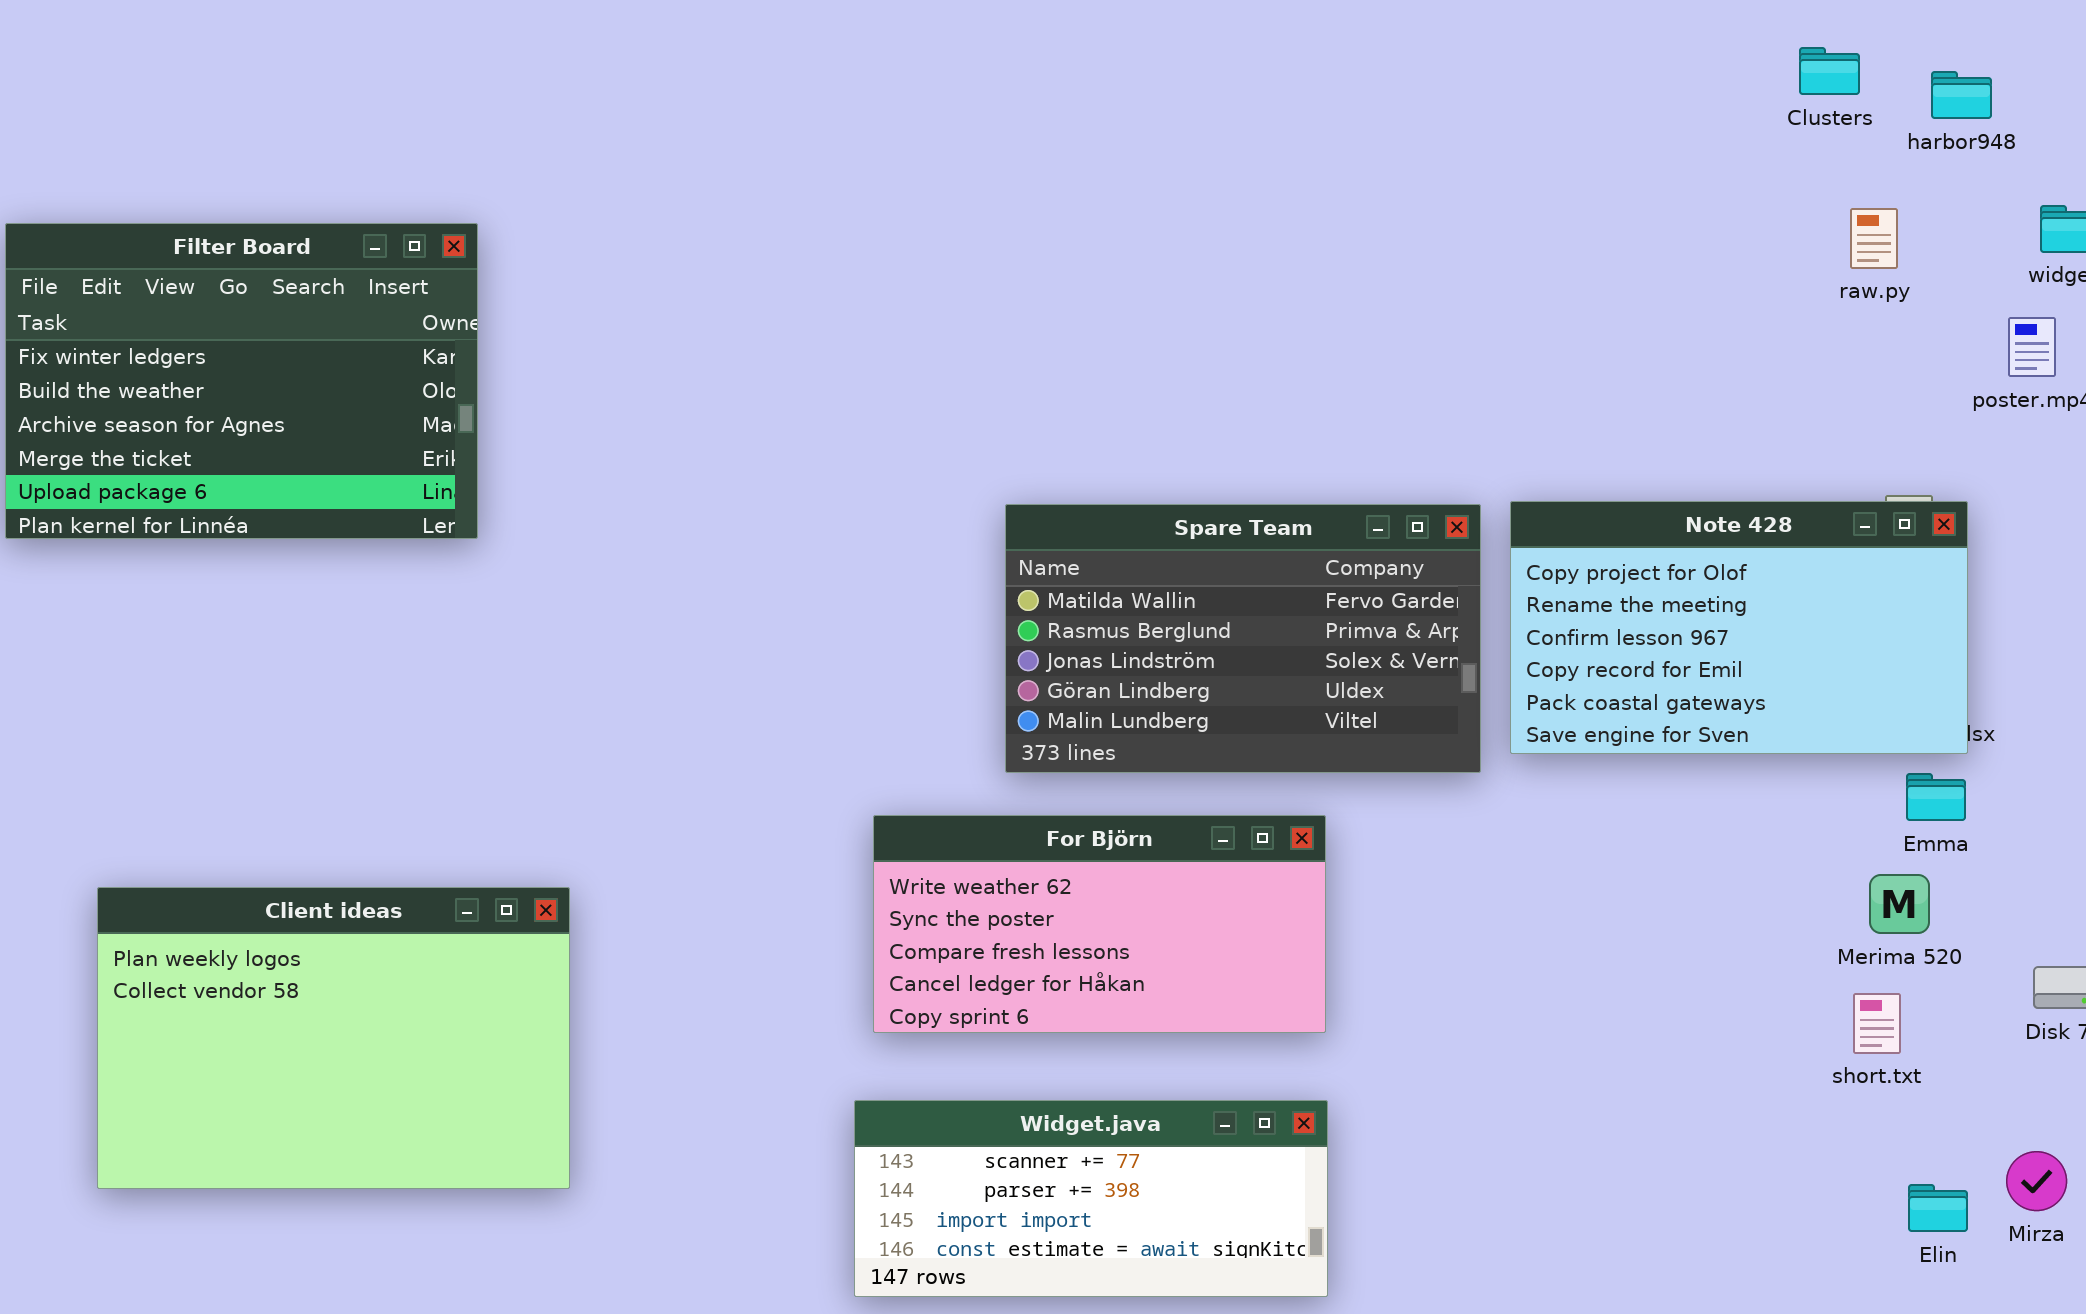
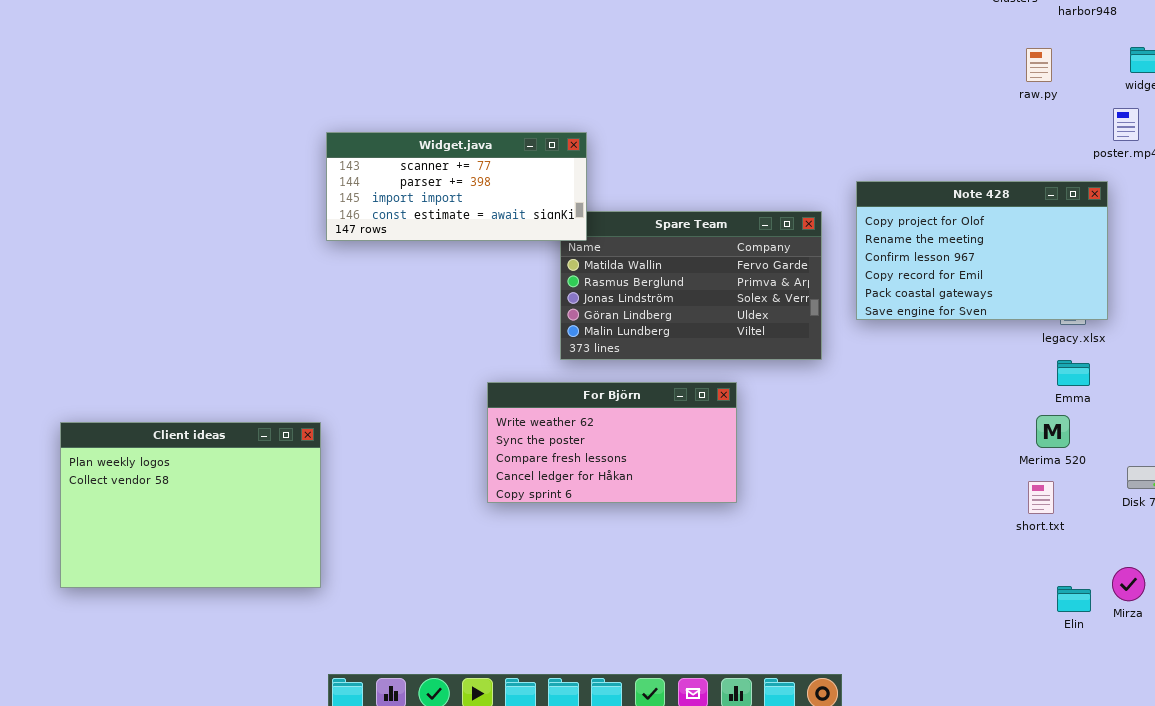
Filter Board: [5,223,478,539] -> none, closed
Note 428: [1510,501,1968,754] -> [856,181,1108,320], moved
Widget.java: [854,1100,1328,1297] -> [326,132,587,241], moved

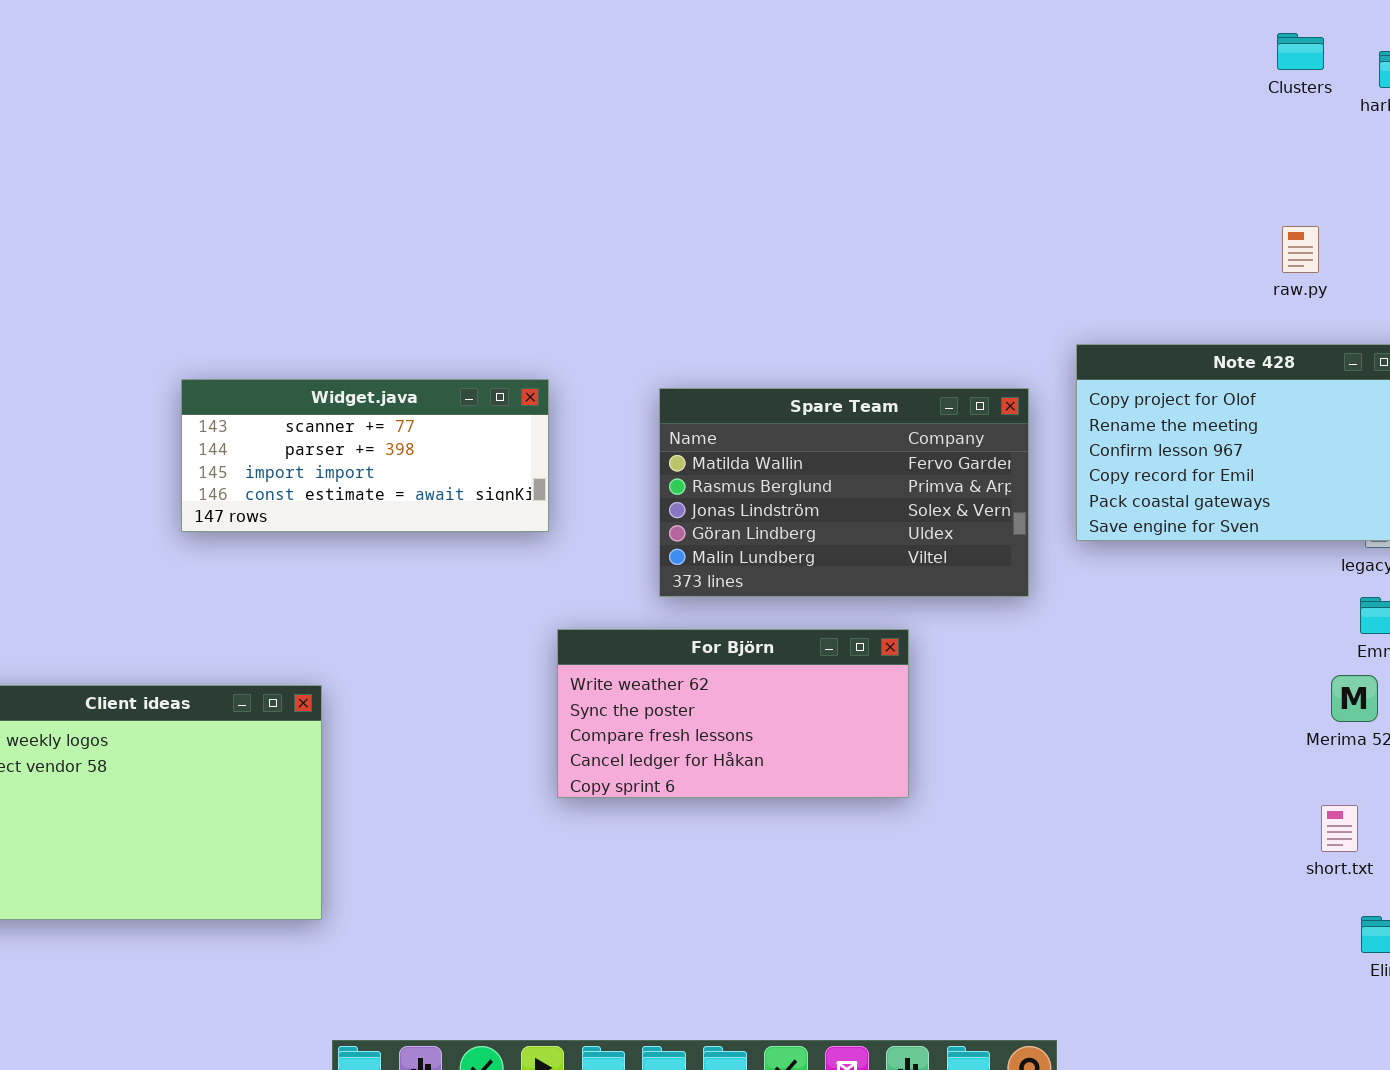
raw.py: [1026,48,1052,82] -> [1282,226,1319,273], moved
Widget.java: [326,132,587,241] -> [181,379,549,532], moved
short.txt: [1028,481,1054,514] -> [1321,805,1358,852], moved

